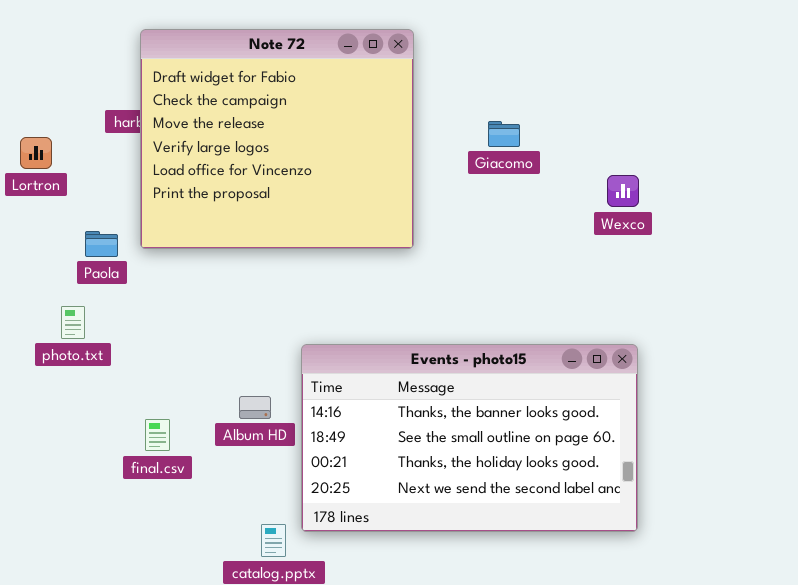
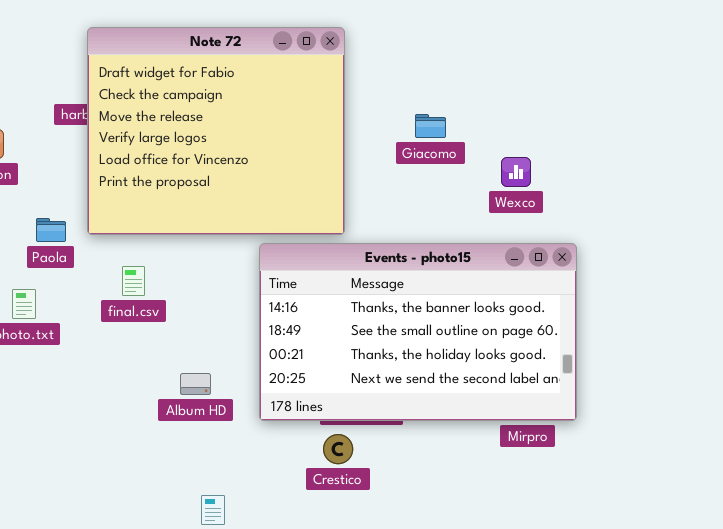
Wexco: [607,175,639,207] -> [501,157,531,187], moved
Events - photo15: [301,344,638,532] -> [259,243,577,421], moved
final.csv: [145,419,170,451] -> [122,266,145,296], moved

